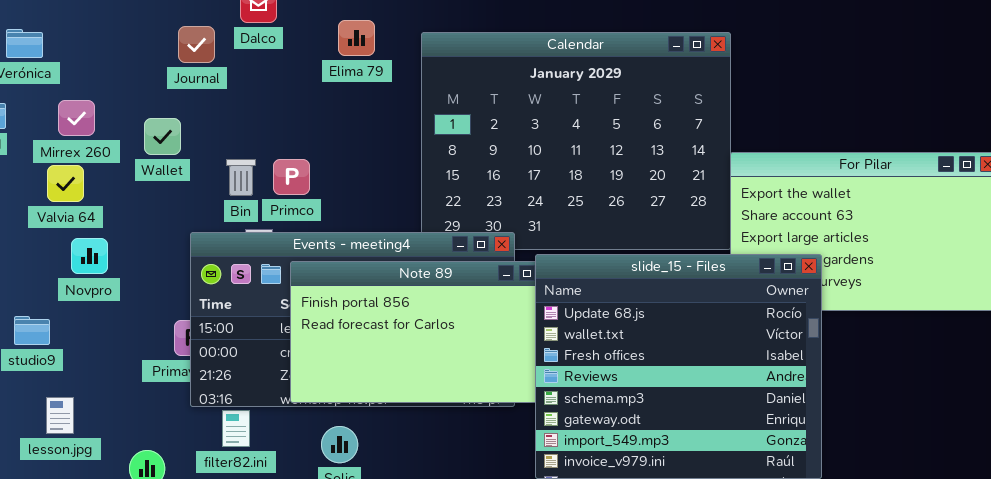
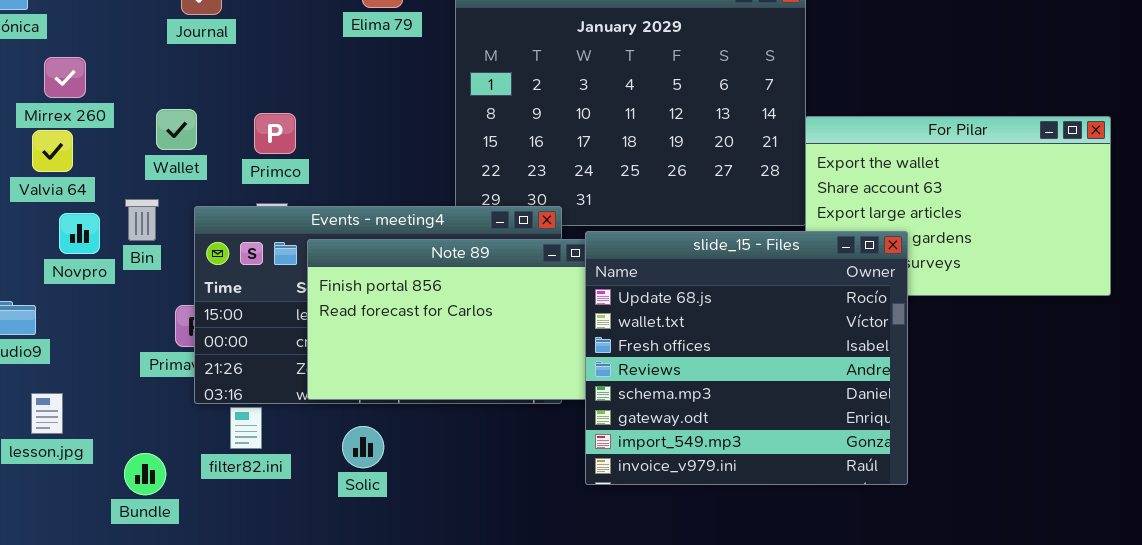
Wallet: [144,118,181,155] -> [156,109,197,150], moved
Primco: [273,159,310,195] -> [254,113,296,154], moved
Bin: [226,159,256,196] -> [125,199,159,241], moved

